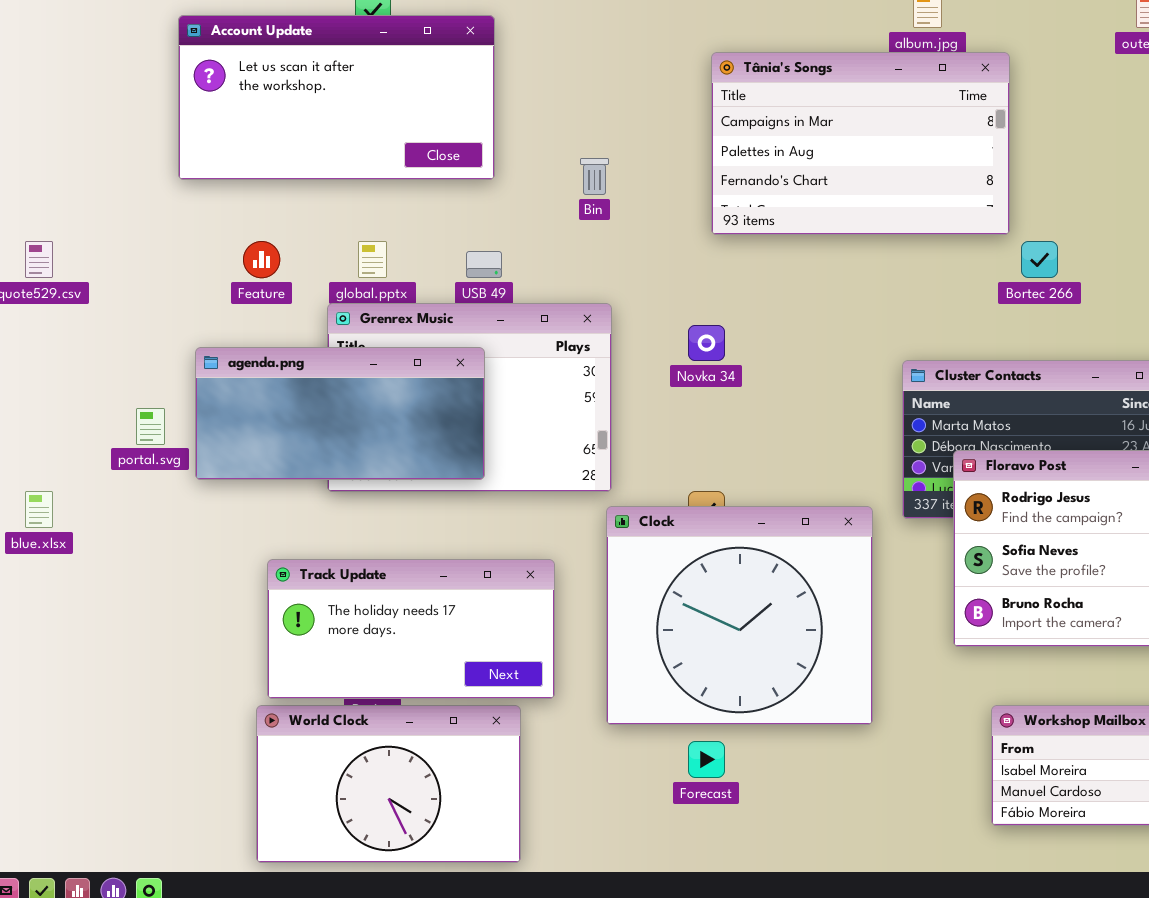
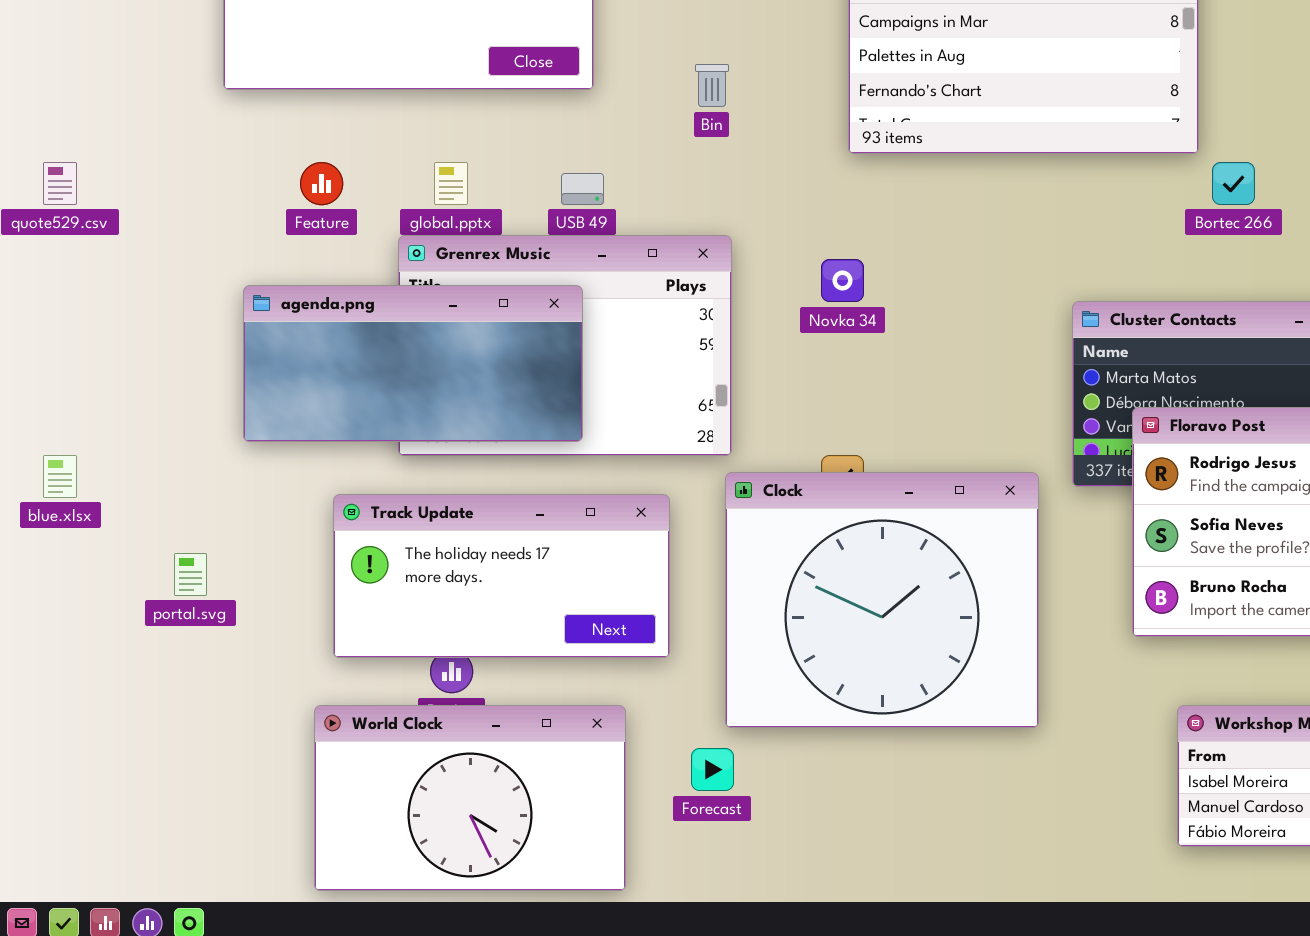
portal.svg: [136,408,165,445] -> [174,553,207,596], moved
Track Update: [267,559,555,699] -> [333,494,670,658], moved
Forecast: [688,741,725,778] -> [691,748,734,791], moved

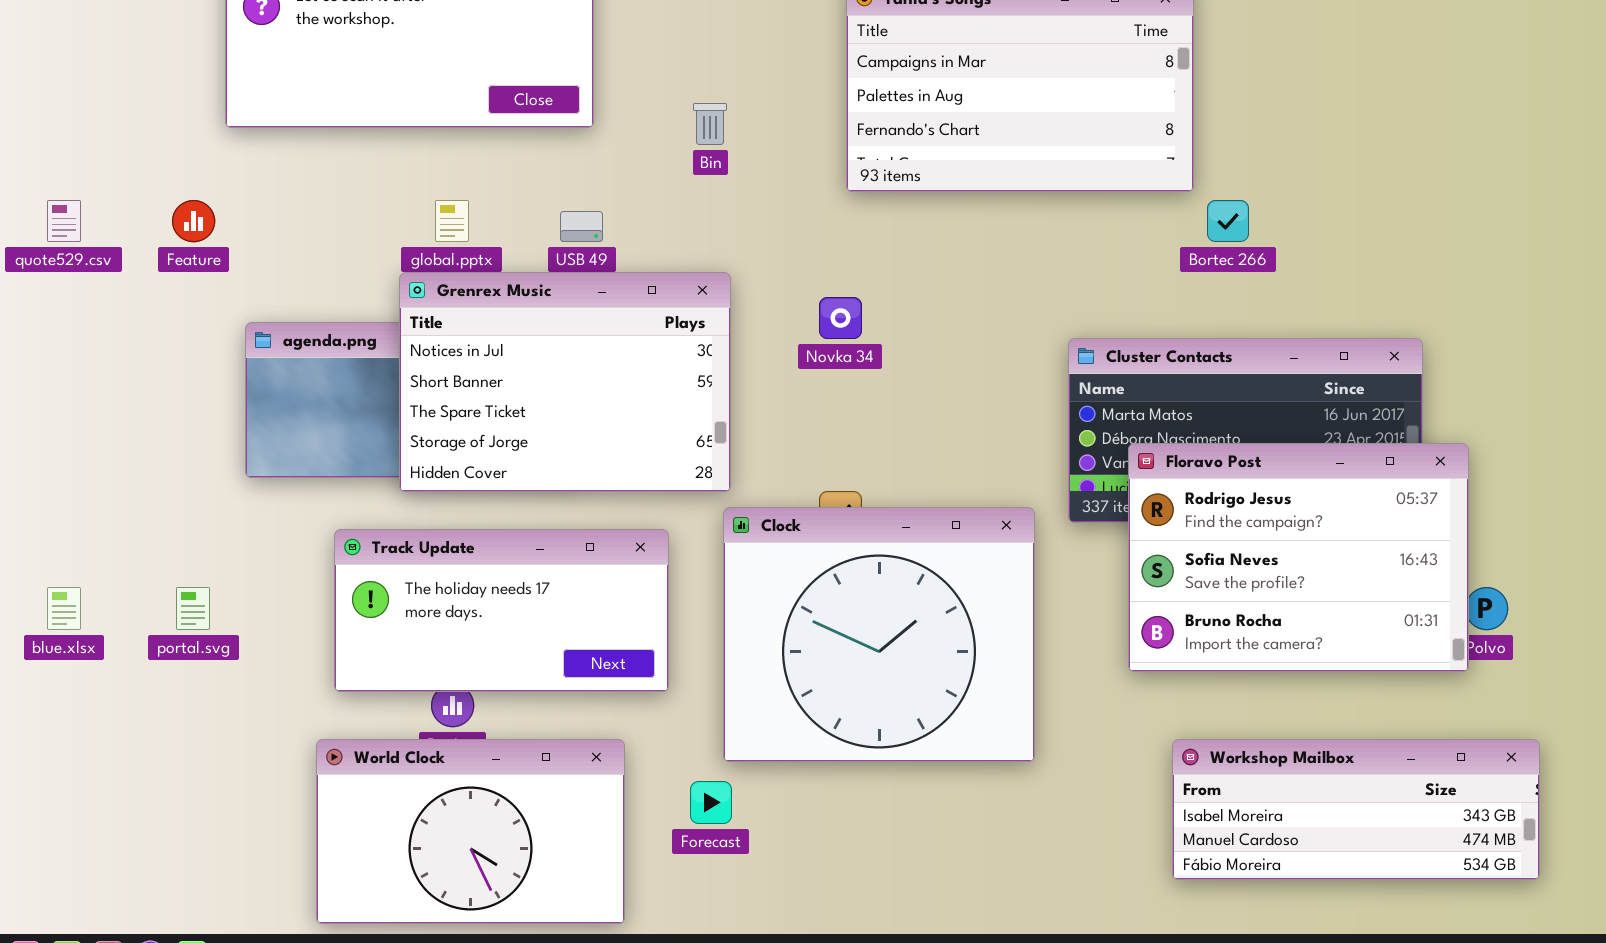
Feature: [300,162,343,205] -> [172,200,215,242], moved
Grenrex Music: [398,235,732,456] -> [399,272,731,492], raised
blue.xlsx: [43,455,77,498] -> [47,587,81,630], moved

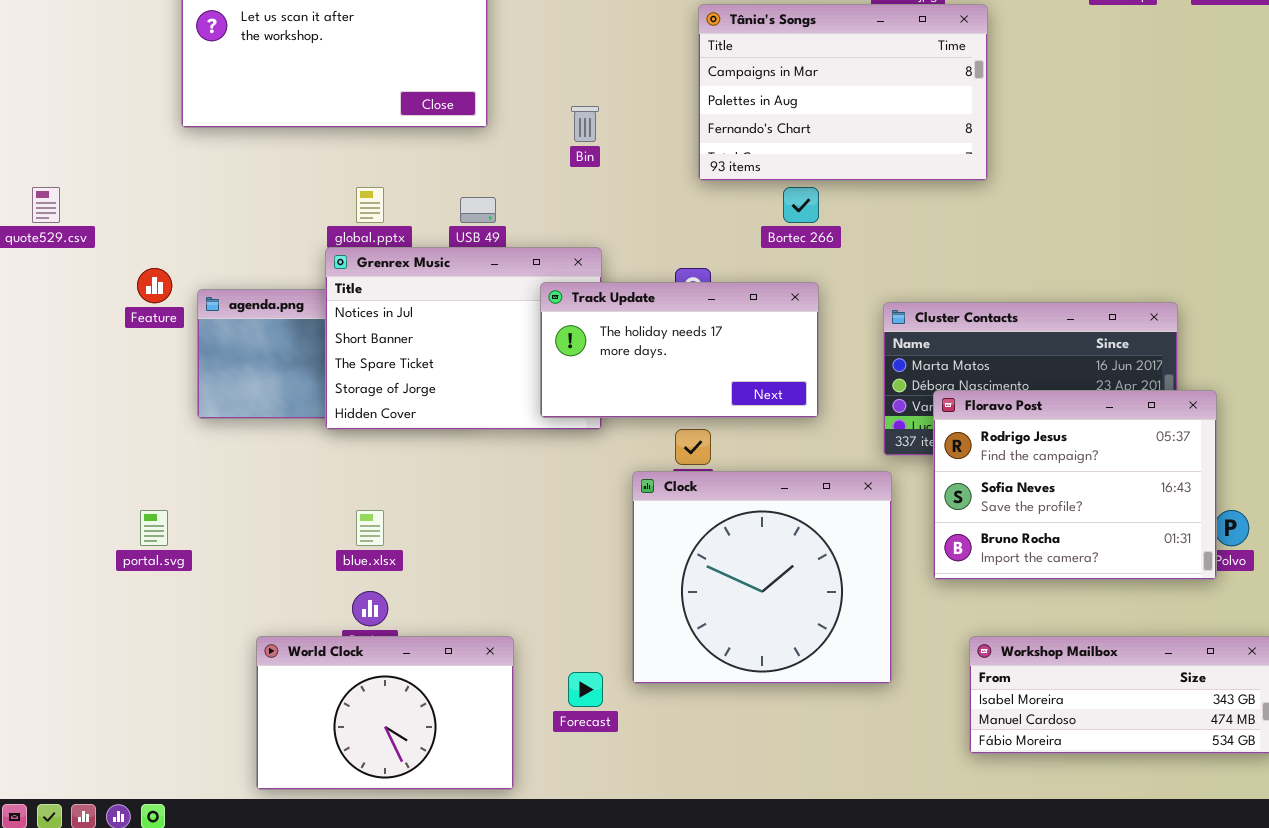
Feature: [172,200,215,242] -> [137,268,172,303], moved
Bortec 266: [1207,200,1249,242] -> [783,187,819,223], moved
Clock: [723,507,1035,762] -> [632,471,892,684], moved
Track Update: [334,529,669,692] -> [540,282,819,418], moved
blue.xlsx: [47,587,81,630] -> [356,510,384,546], moved

